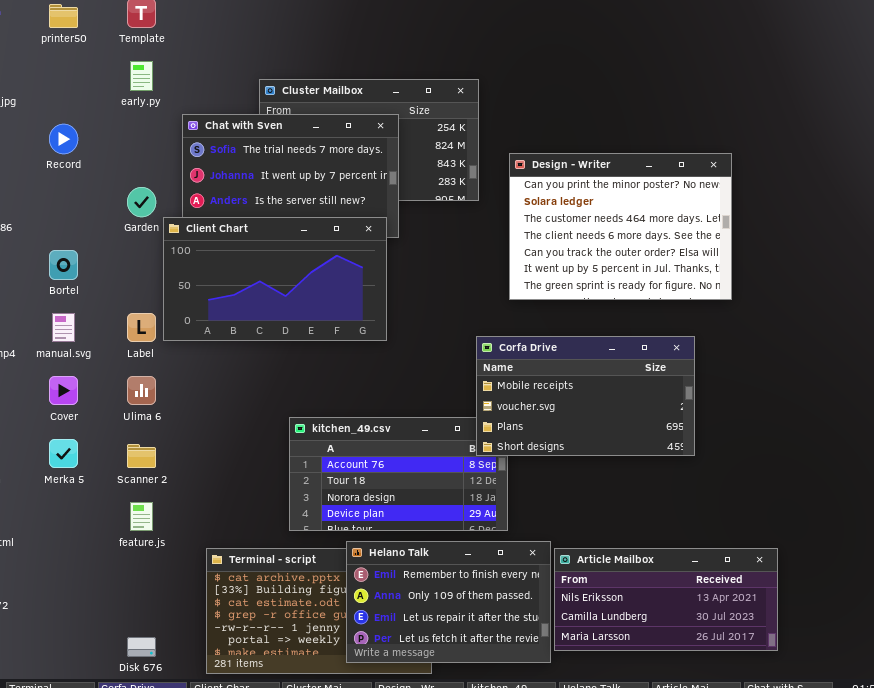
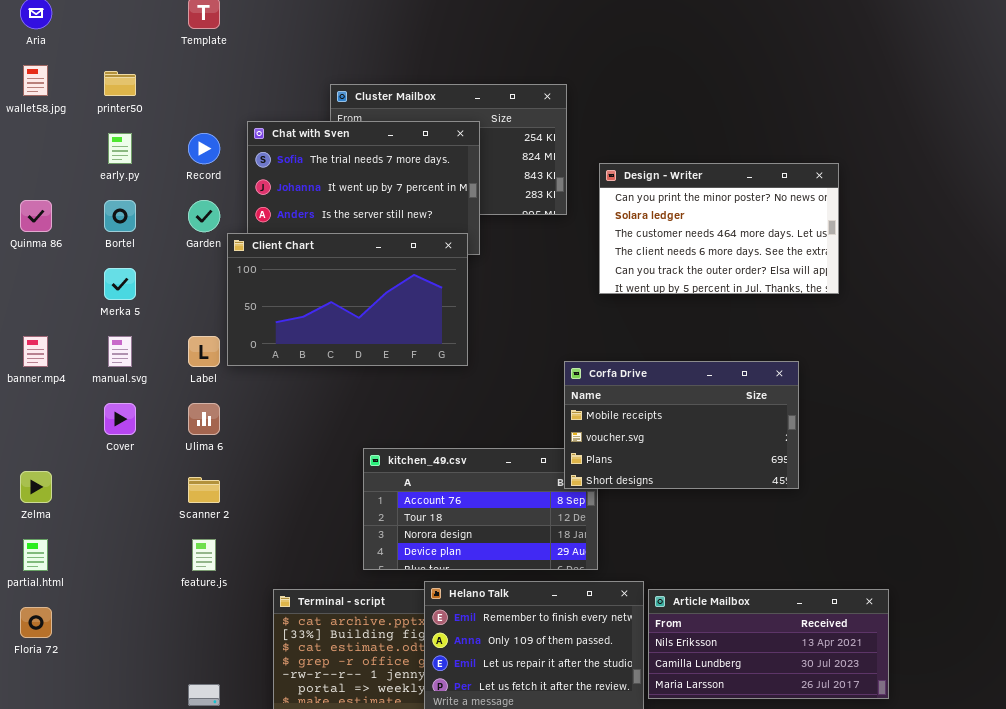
printer50: [49,4,78,28] -> [104,71,136,96], moved
early.py: [130,61,153,91] -> [108,133,132,164], moved
Record: [49,124,78,154] -> [188,133,220,164], moved
Design - Writer: [509,153,732,300] -> [599,163,839,294], resized
Bortel: [49,250,78,280] -> [104,200,136,232], moved
Merka 5: [49,439,78,468] -> [104,268,136,300], moved

